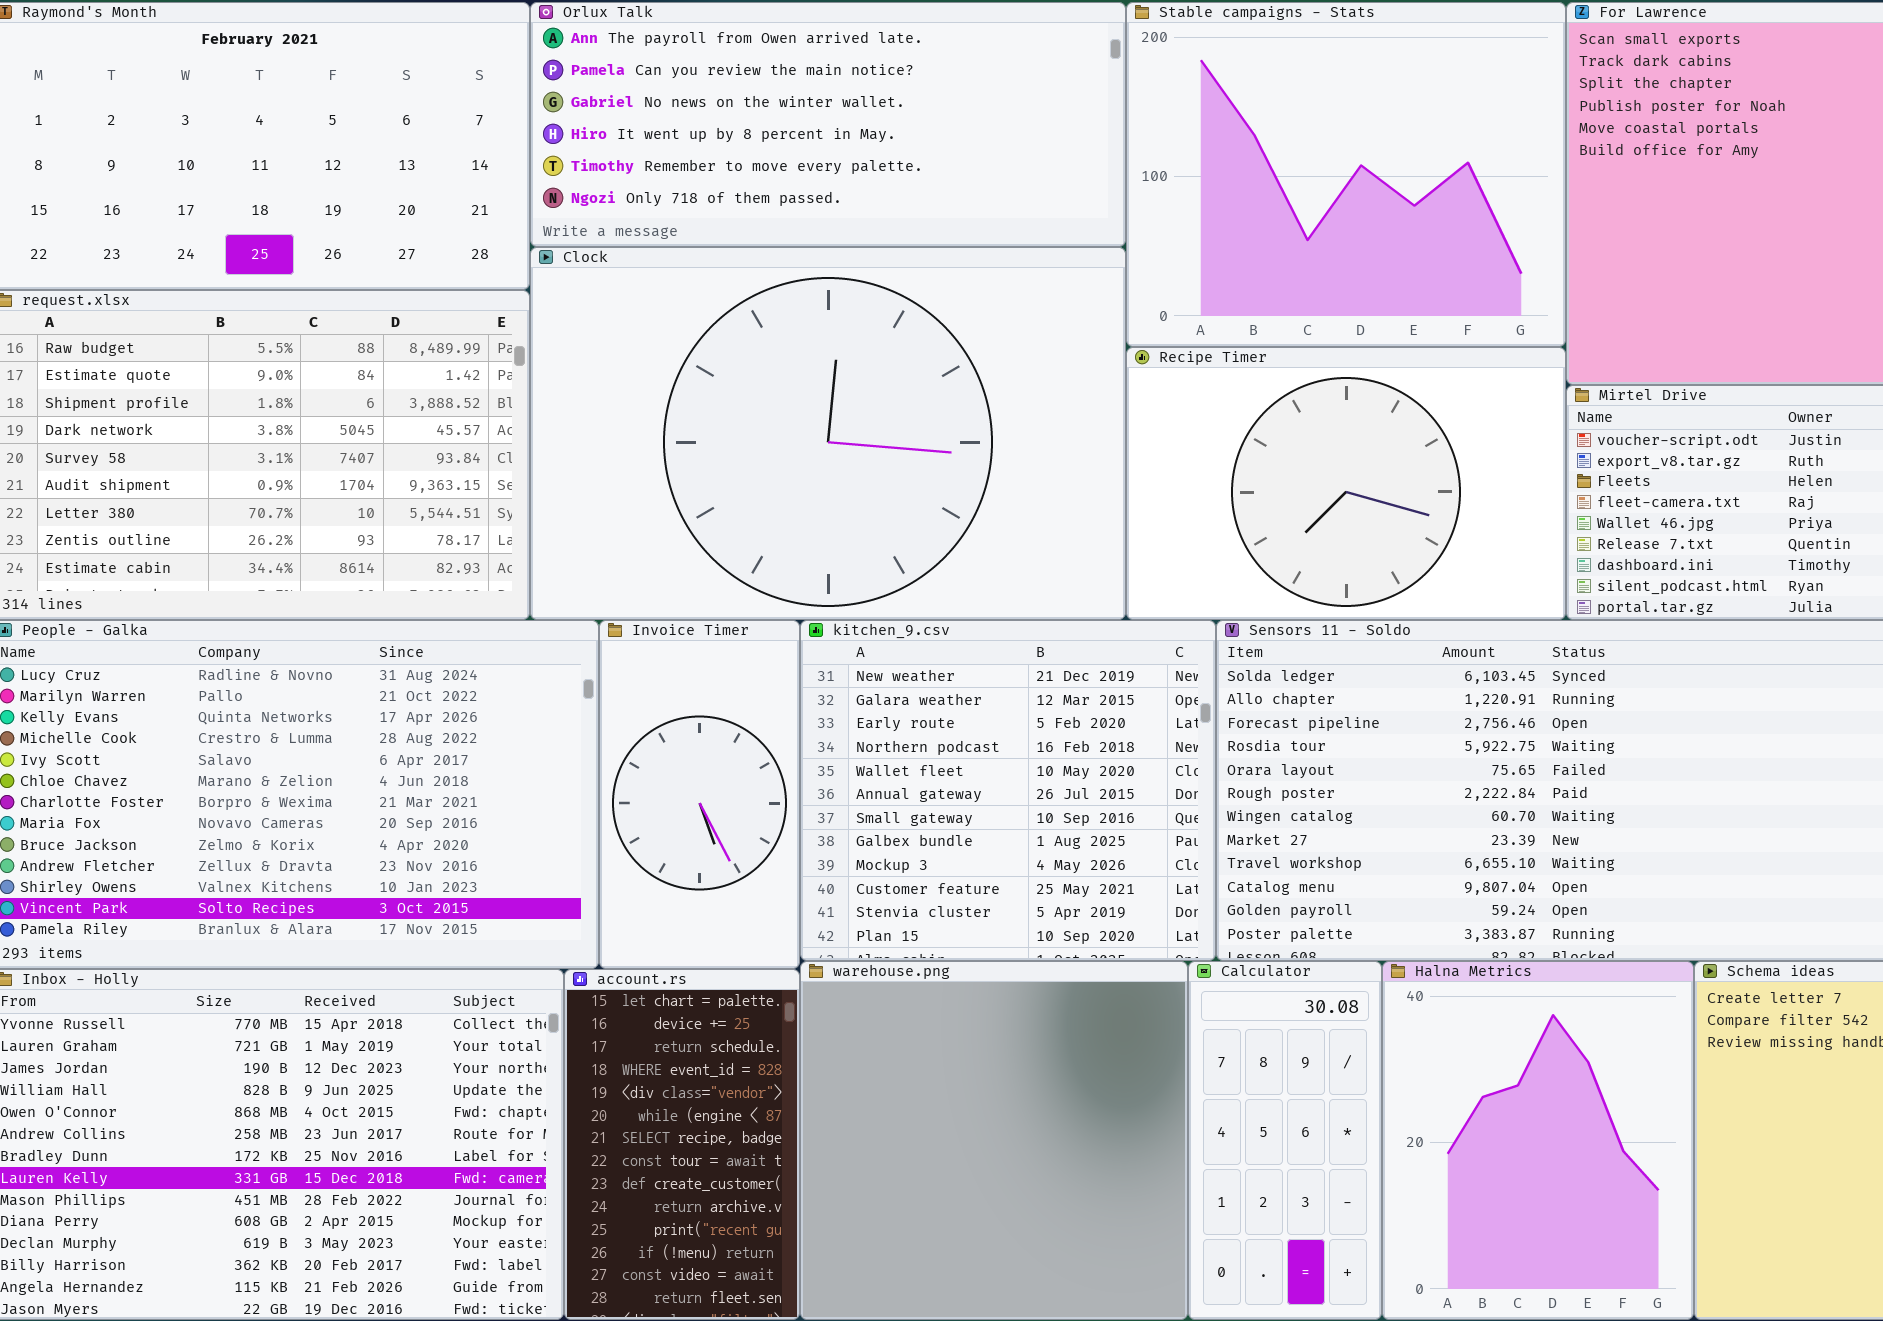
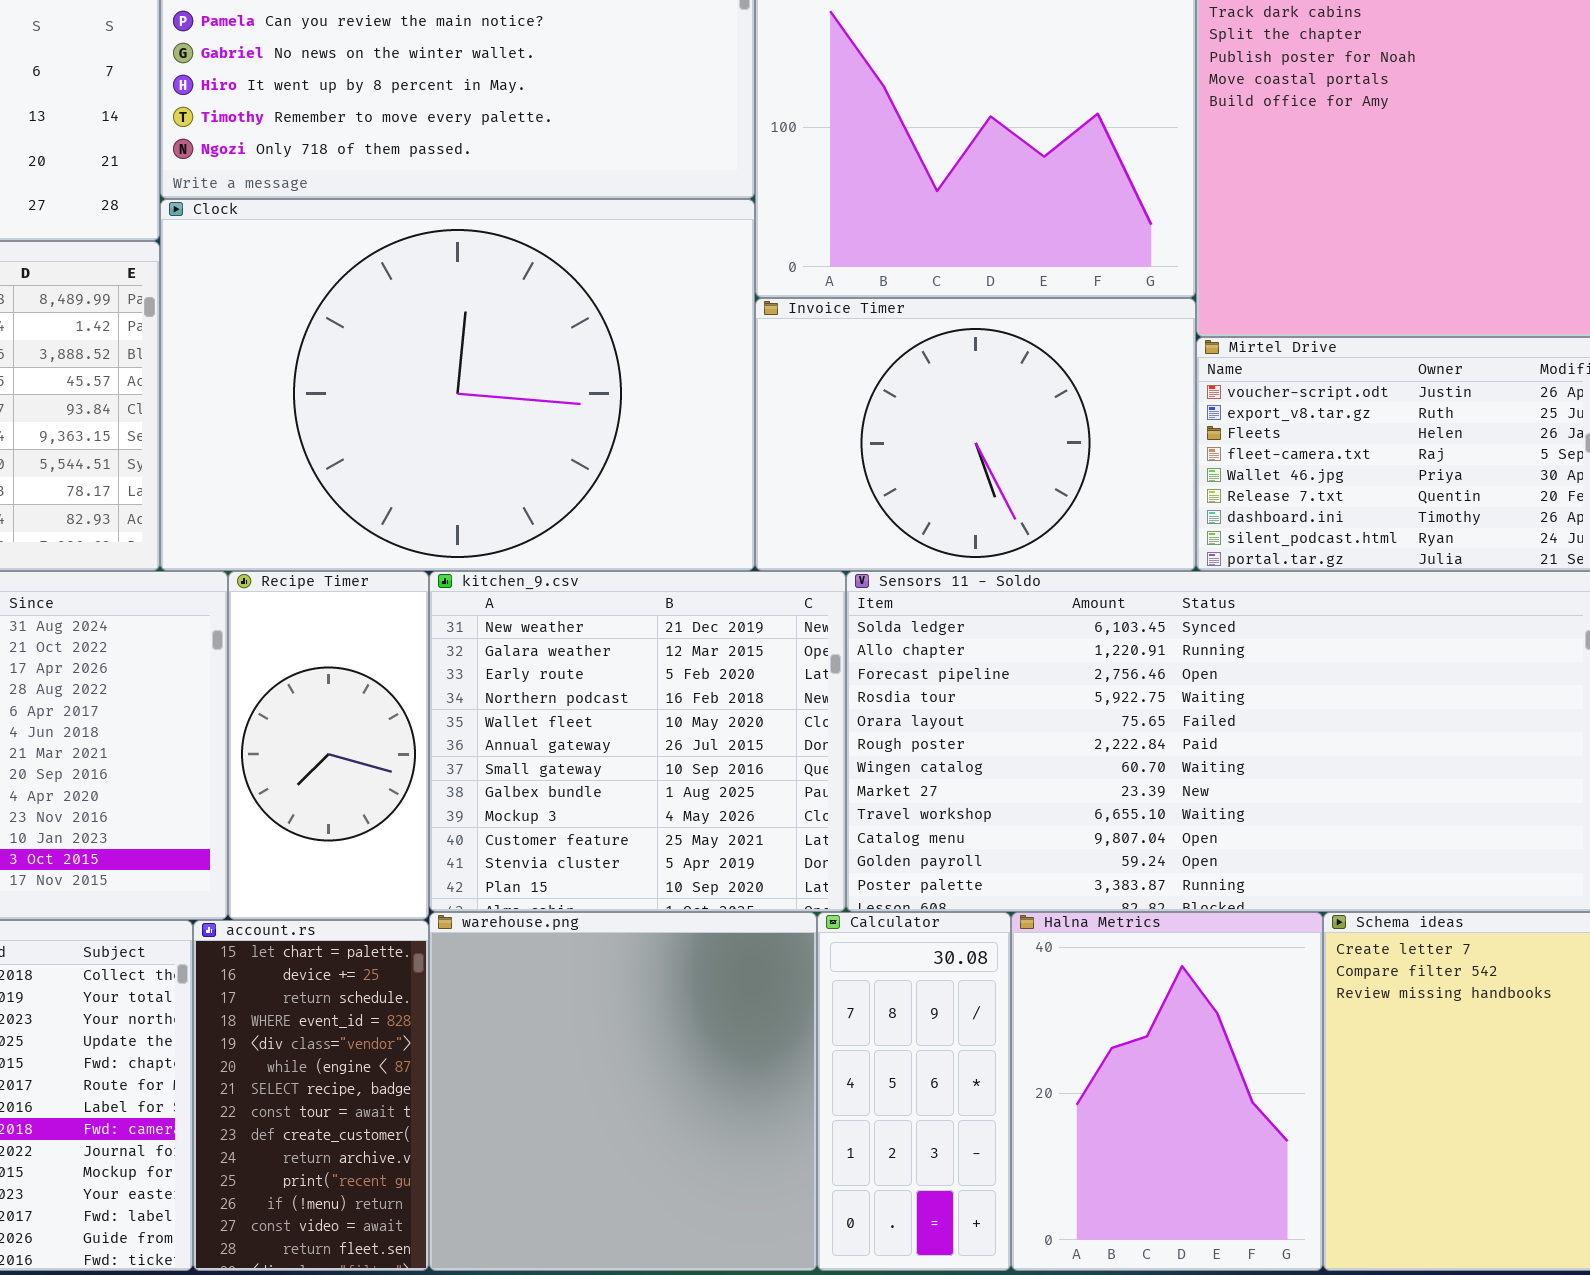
Recipe Timer: [1126,347,1566,620] -> [228,571,429,920], moved, resized
Invoice Timer: [599,620,800,969] -> [755,298,1196,571], moved, resized

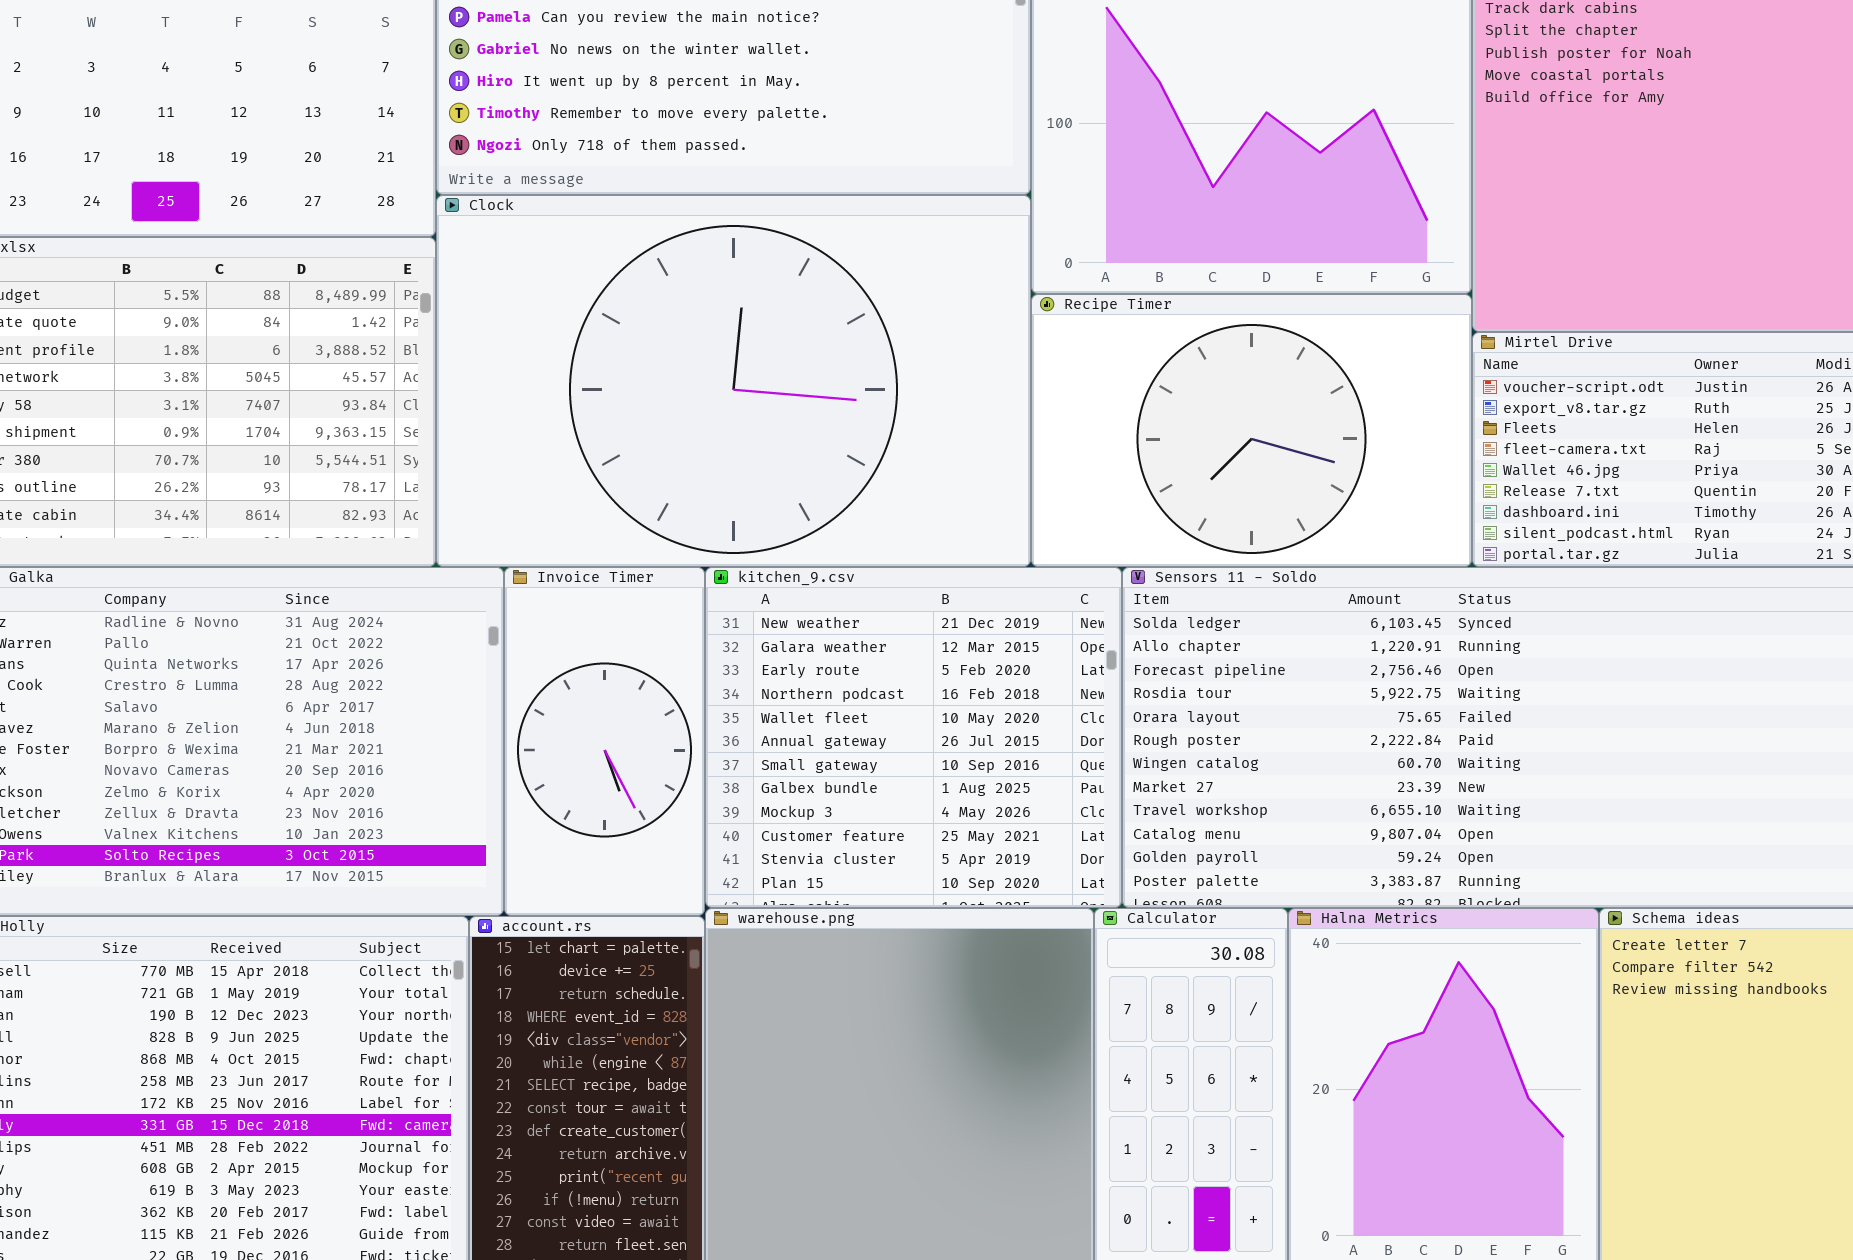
Invoice Timer: [755,298,1196,571] -> [504,567,705,916], moved, resized
Recipe Timer: [228,571,429,920] -> [1031,294,1472,567], moved, resized

